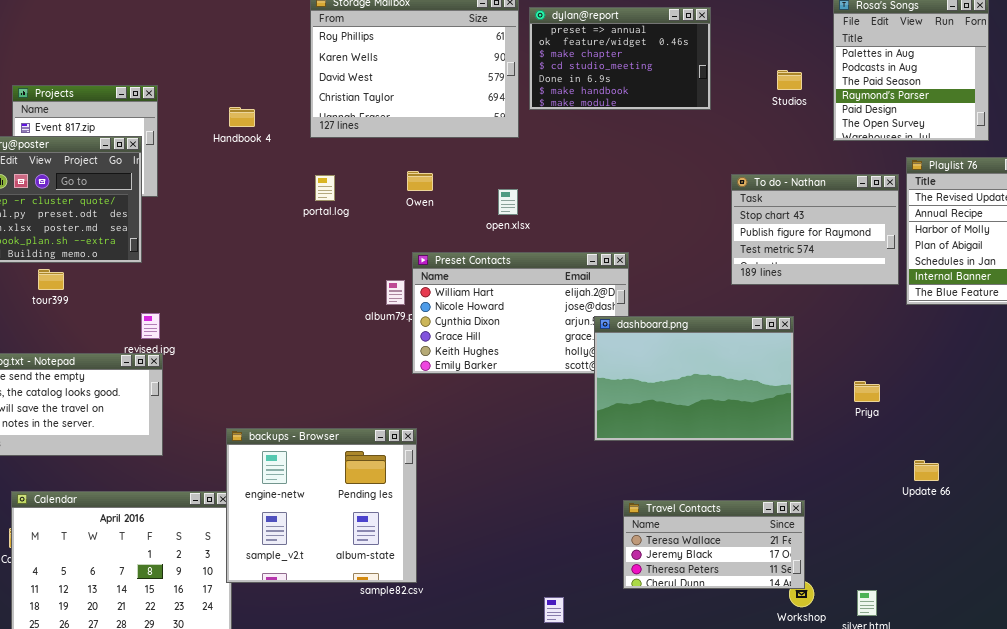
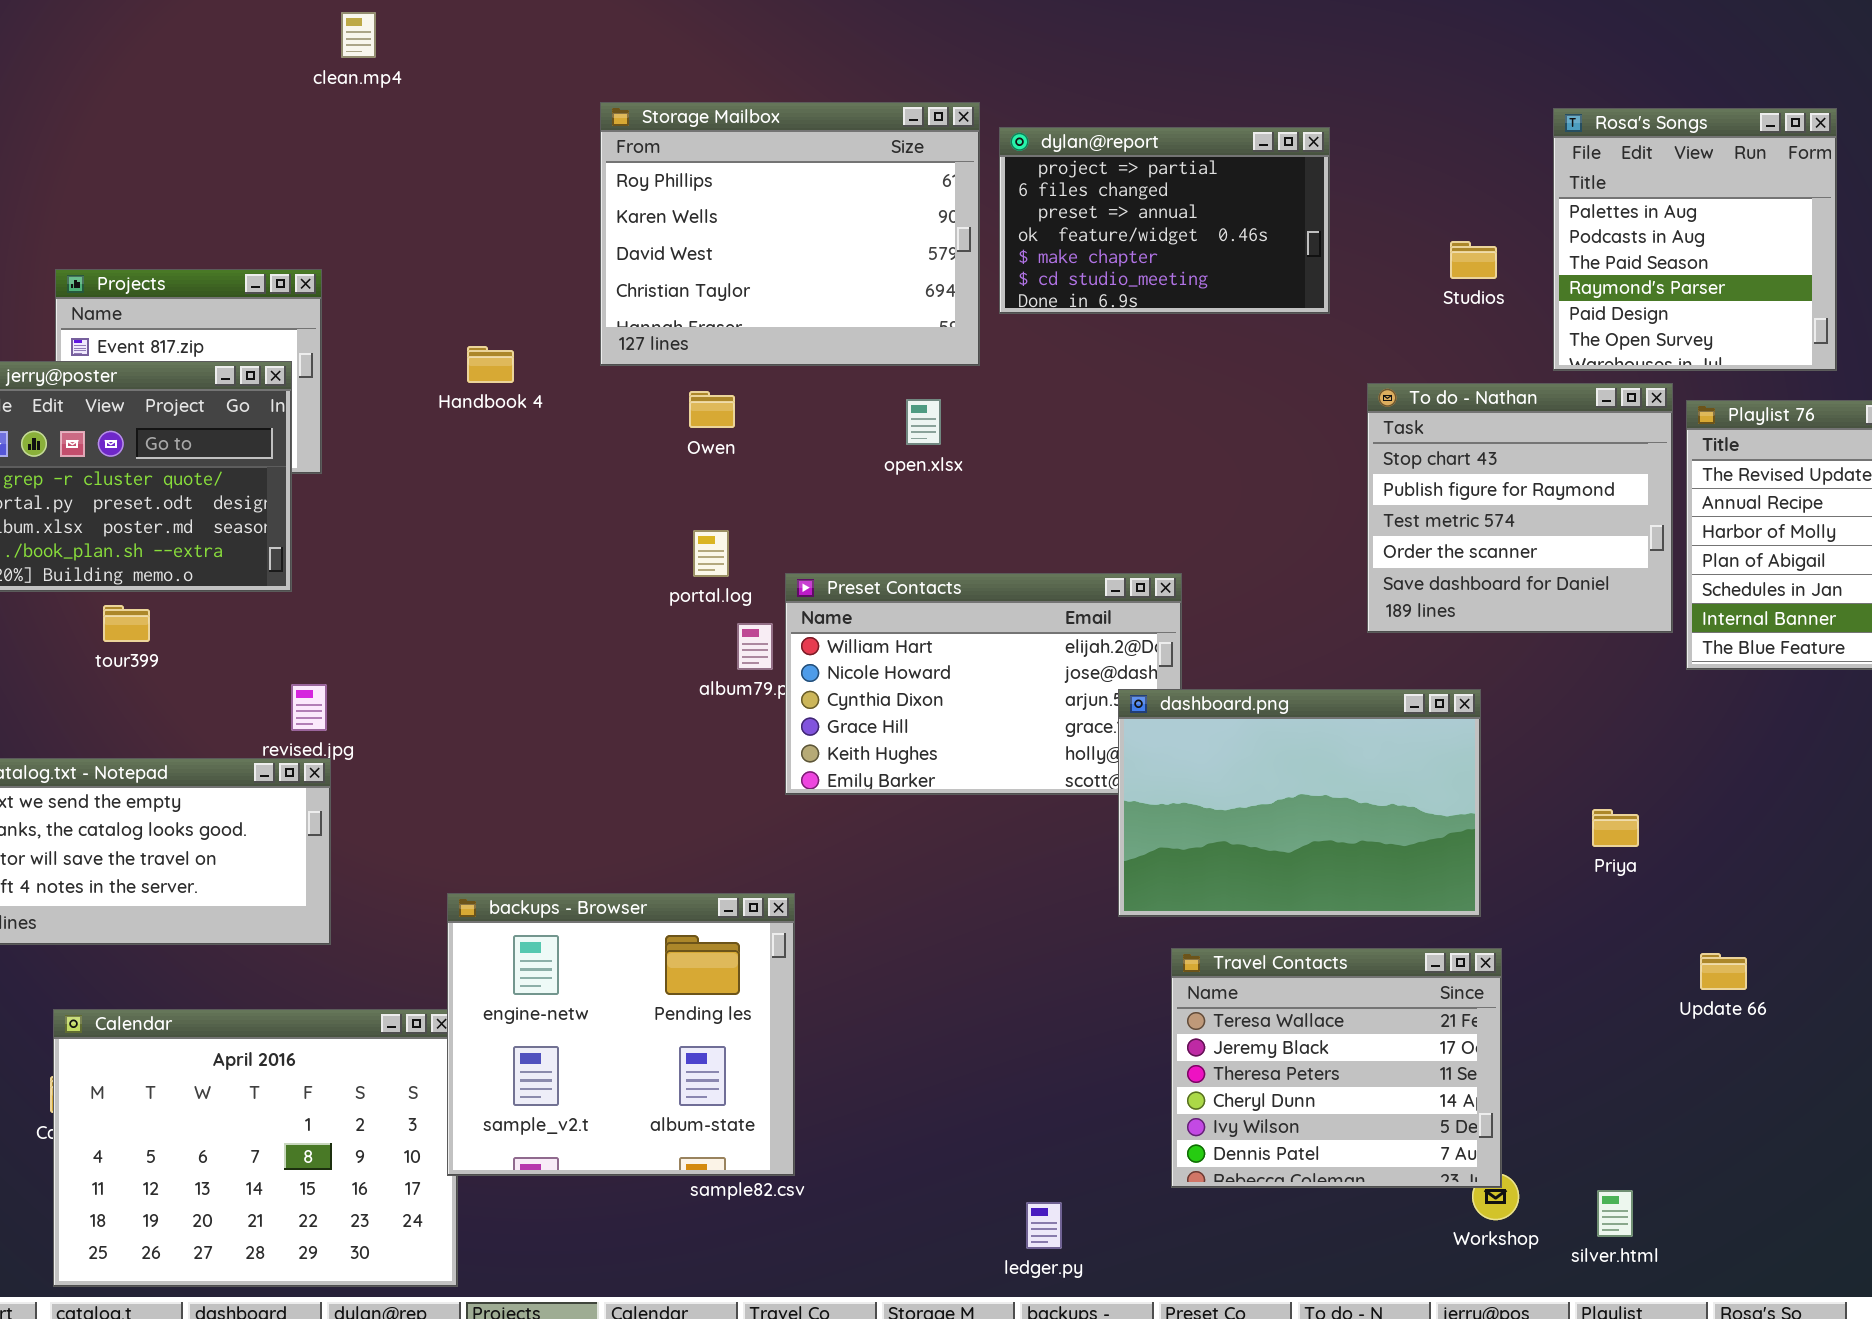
dylan@report: [529,7,711,110] -> [999,127,1330,314], scrolled up 2 rows
Handbook 4: [229,107,255,127] -> [467,346,514,383], moved
Owen: [407,171,433,191] -> [689,391,735,428], moved
To do - Nathan: [731,174,899,285] -> [1367,383,1673,633], resized
portal.log: [315,175,335,201] -> [693,530,729,577], moved
open.xlsx: [498,189,518,215] -> [906,399,941,445], moved
Travel Contacts: [623,500,805,589] -> [1171,948,1502,1188], resized

